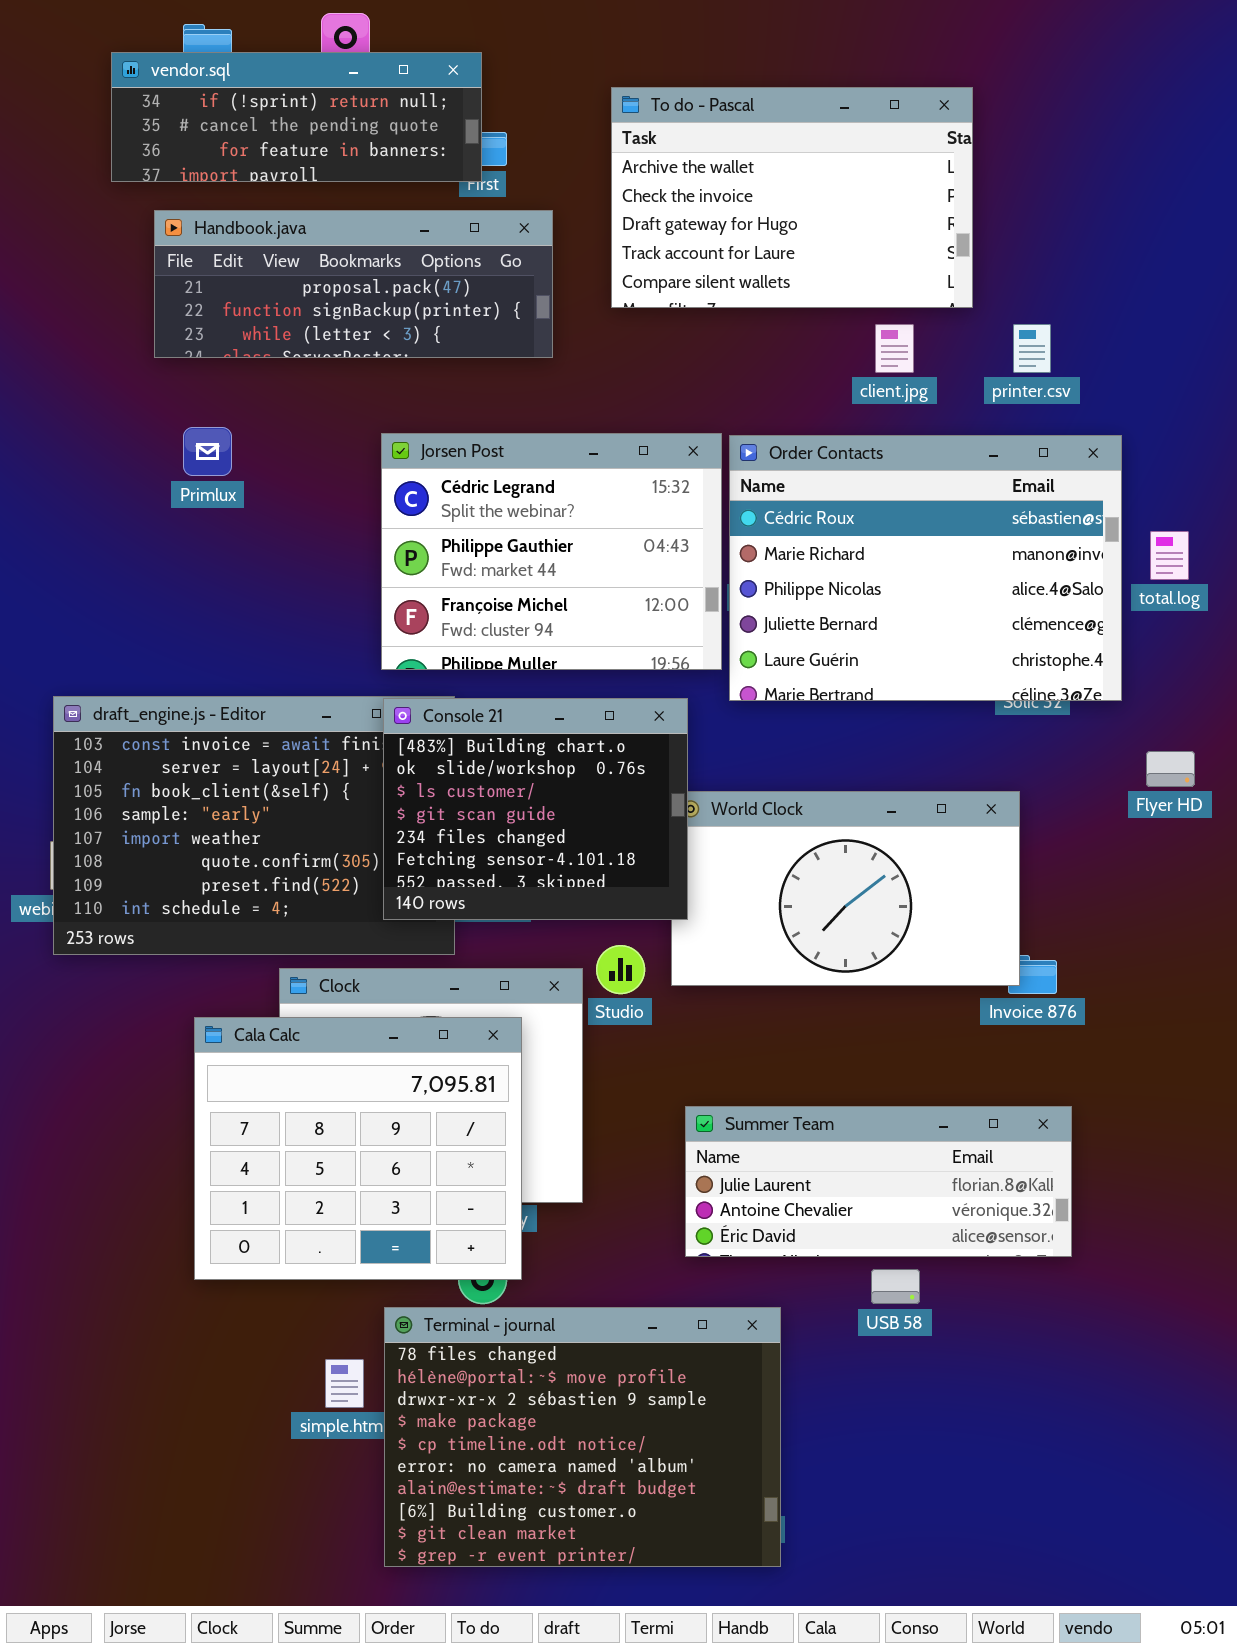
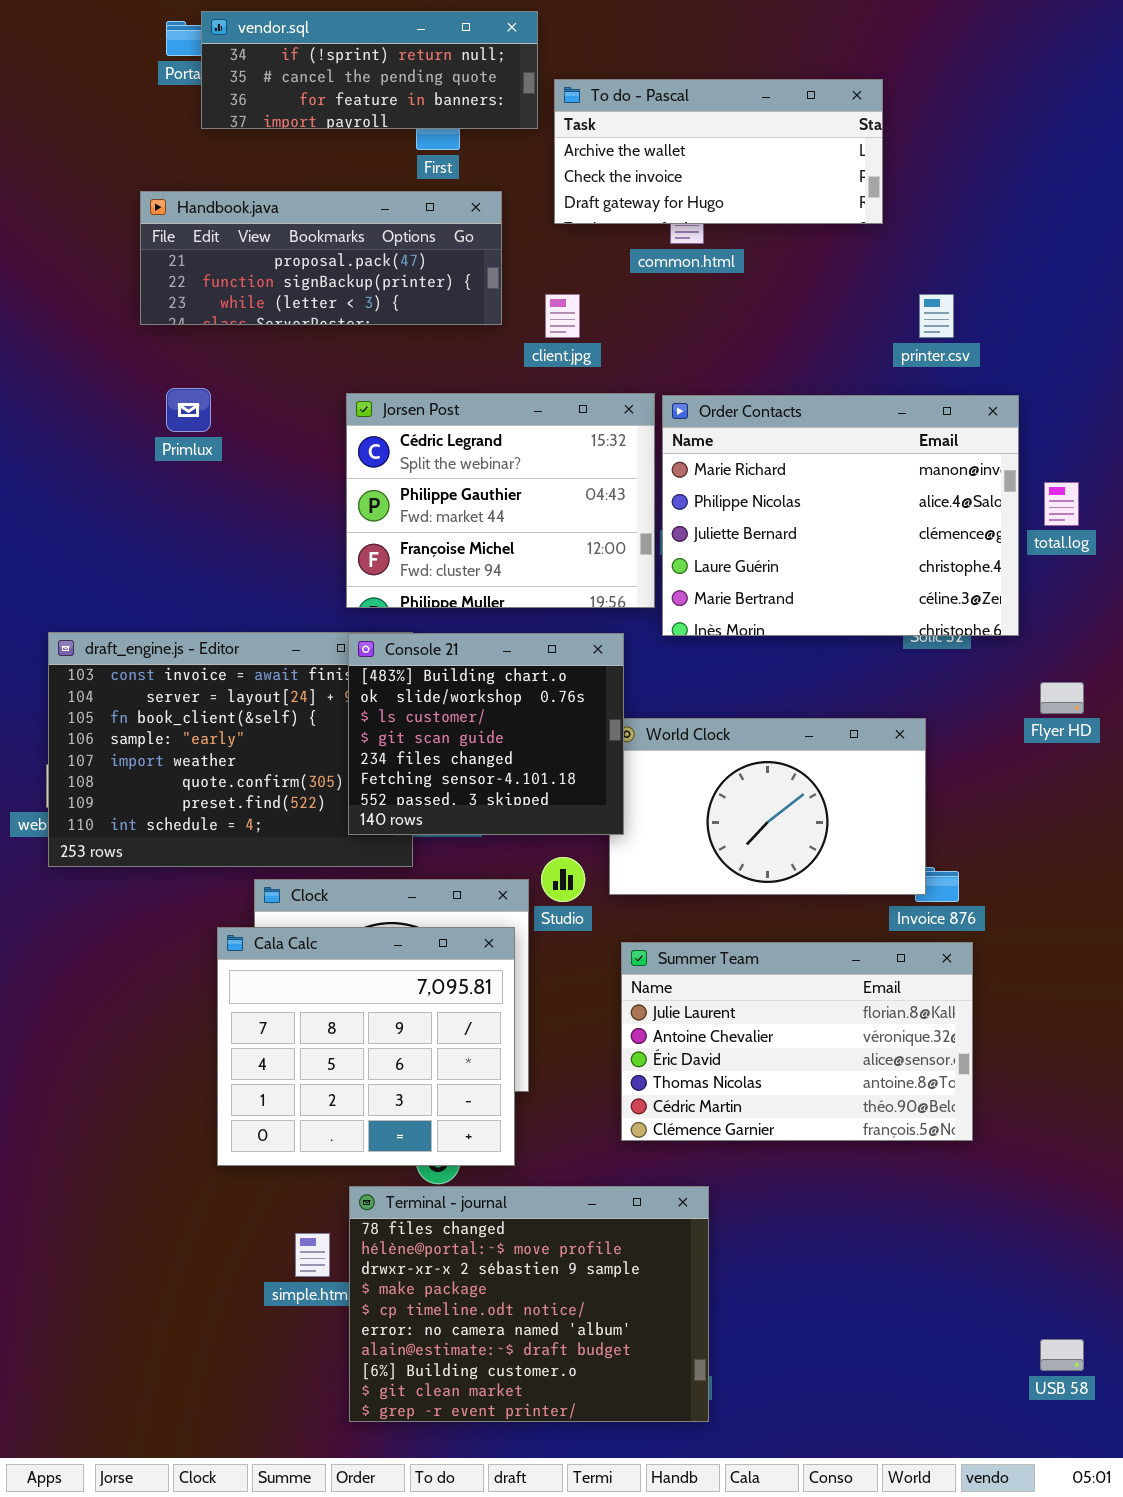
vendor.sql: [111,52,482,182] -> [201,11,538,129], moved
To do - Pascal: [611,87,973,308] -> [554,79,883,224], resized
client.jpg: [875,324,914,373] -> [545,294,580,338], moved
Order Contacts: [729,435,1122,701] -> [662,395,1019,636], scrolled down 1 row
Cala Calc: [194,1017,522,1280] -> [217,927,515,1166], moved
Summer Team: [685,1106,1072,1257] -> [621,942,973,1141], resized
USB 58: [871,1269,920,1304] -> [1040,1339,1084,1371], moved

